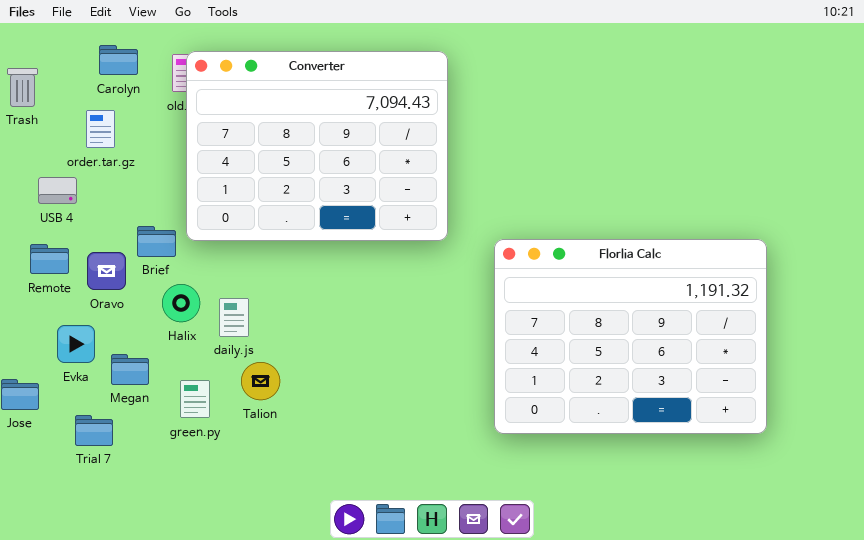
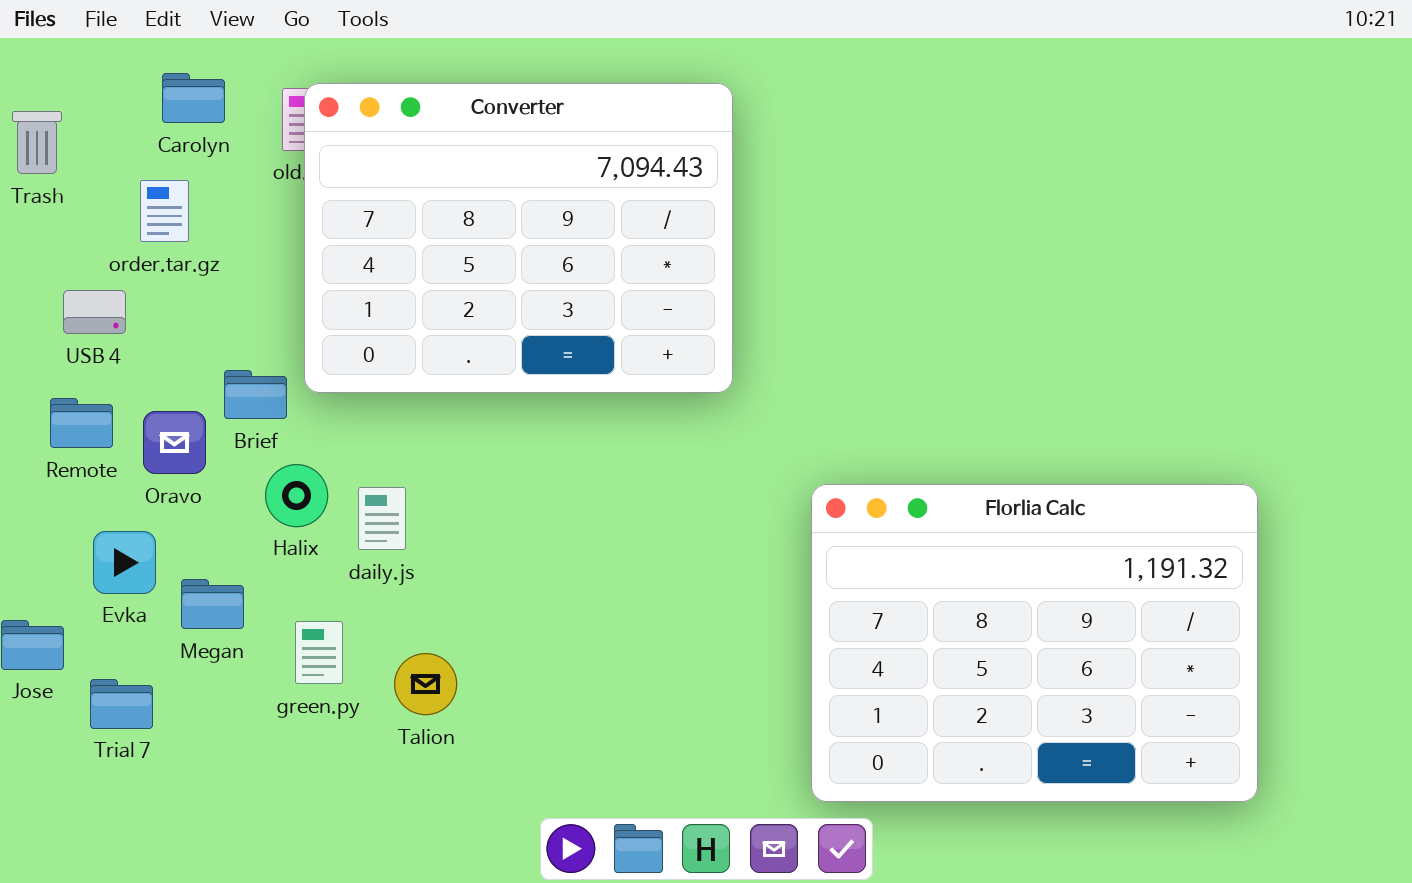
Florlia Calc: [494,239,767,434] -> [811,484,1258,802], moved
Talion: [241,362,280,400] -> [394,653,457,715], moved
Trial 7: [75,415,113,446] -> [90,679,153,729], moved

